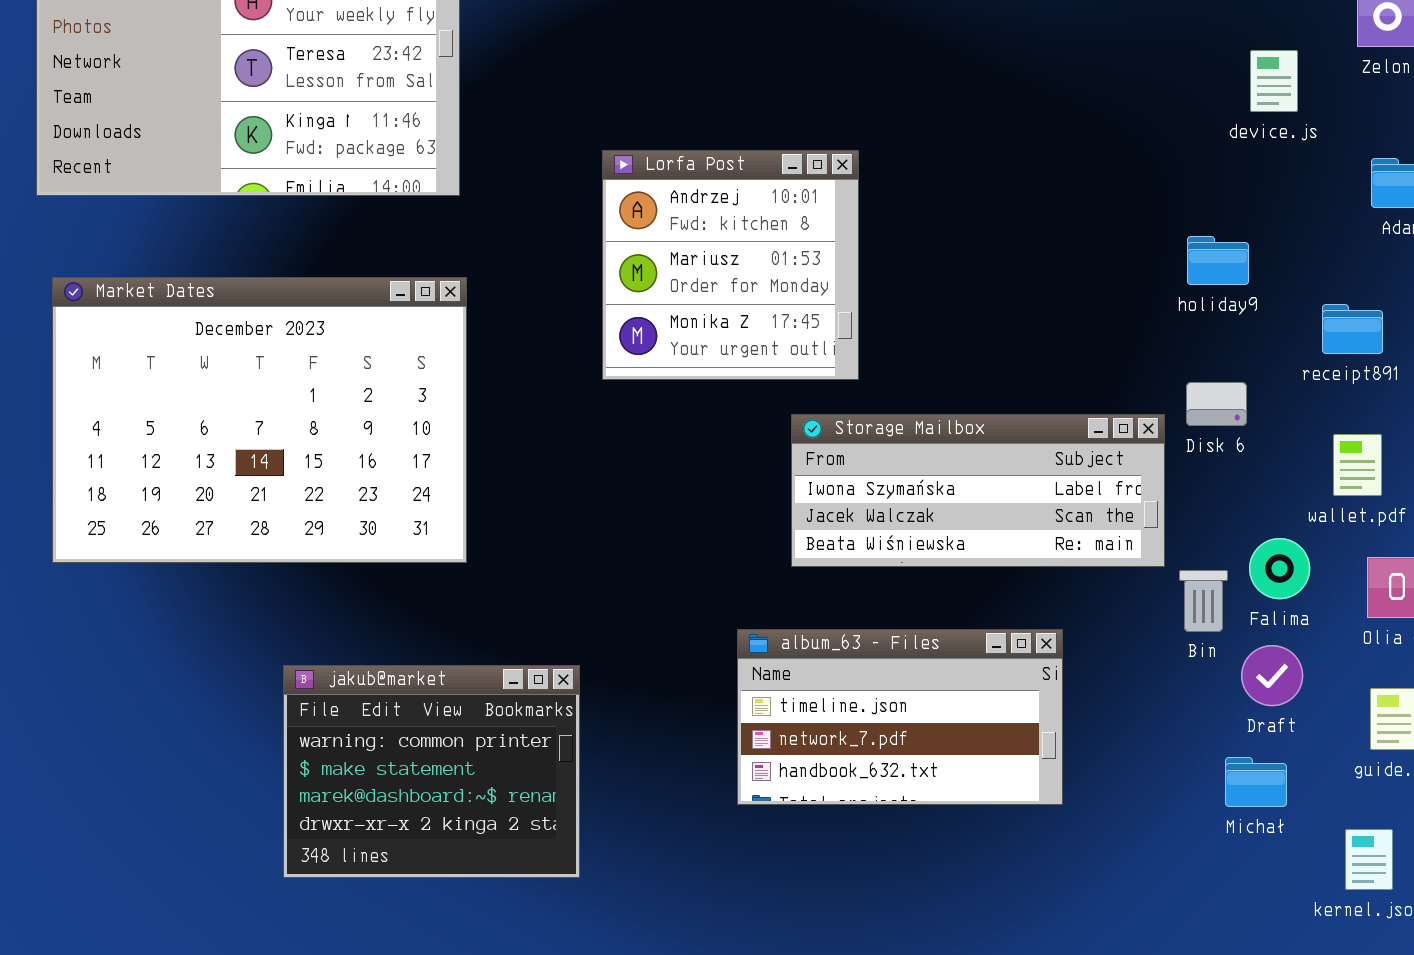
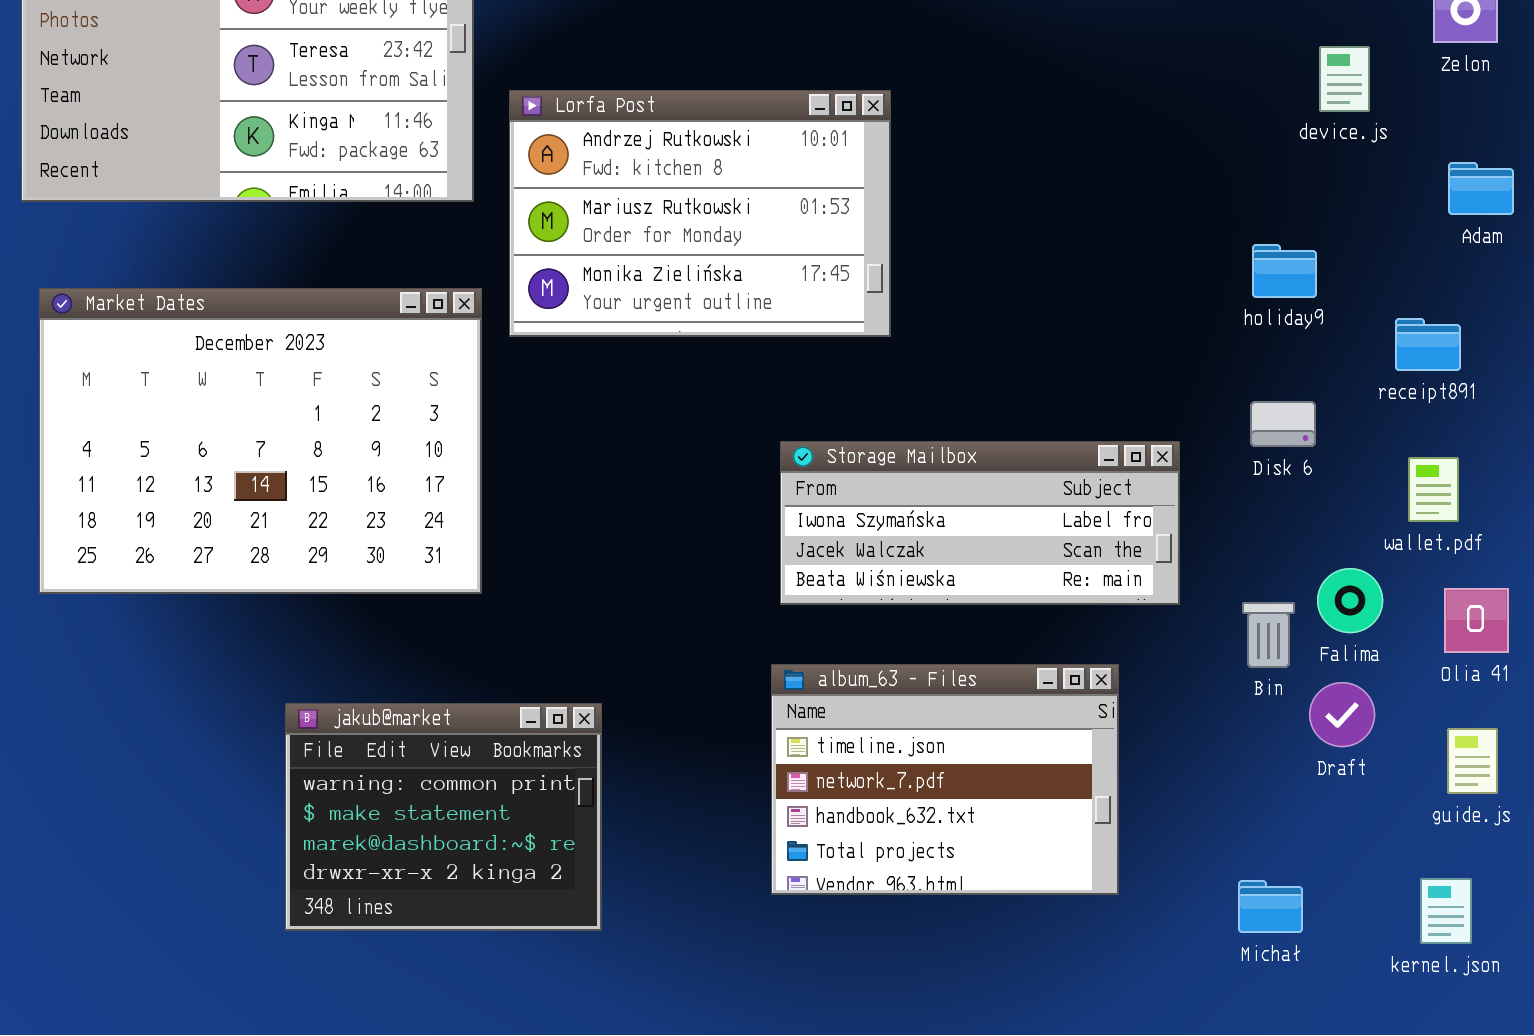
Lorfa Post: [602,150,859,380] -> [509,90,891,337], moved, resized
Storage Mailbox: [791,414,1165,567] -> [780,441,1180,605], moved
album_63 - Files: [737,629,1063,805] -> [771,664,1119,895], resized
Michał: [1225,757,1287,807] -> [1238,880,1303,933], moved

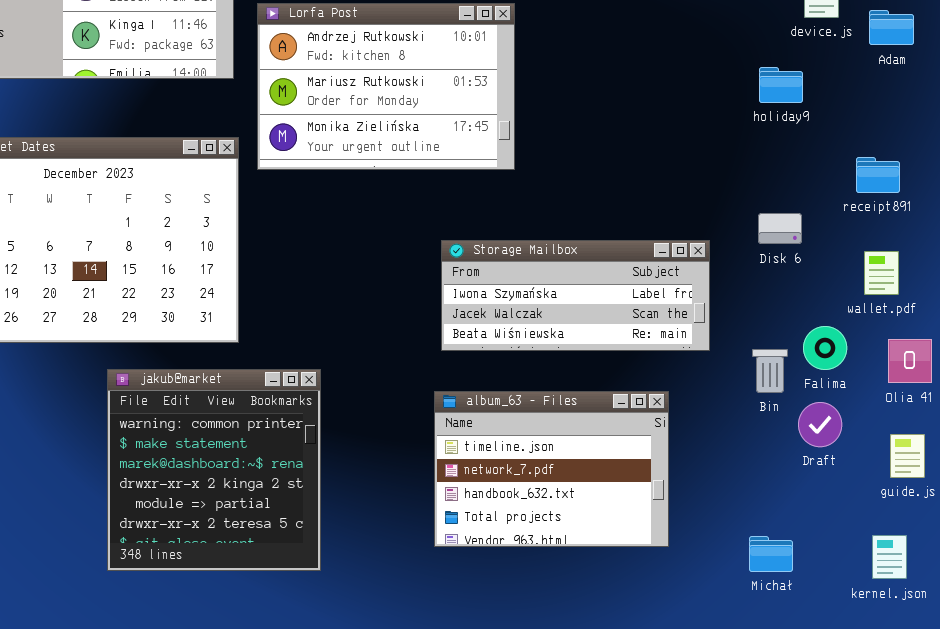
Adam: [1448,162,1514,215] -> [869,10,914,45], moved
holiday9: [1252,244,1317,298] -> [759,67,803,103], moved
jakub@market: [285,703,602,931] -> [107,369,321,571], resized

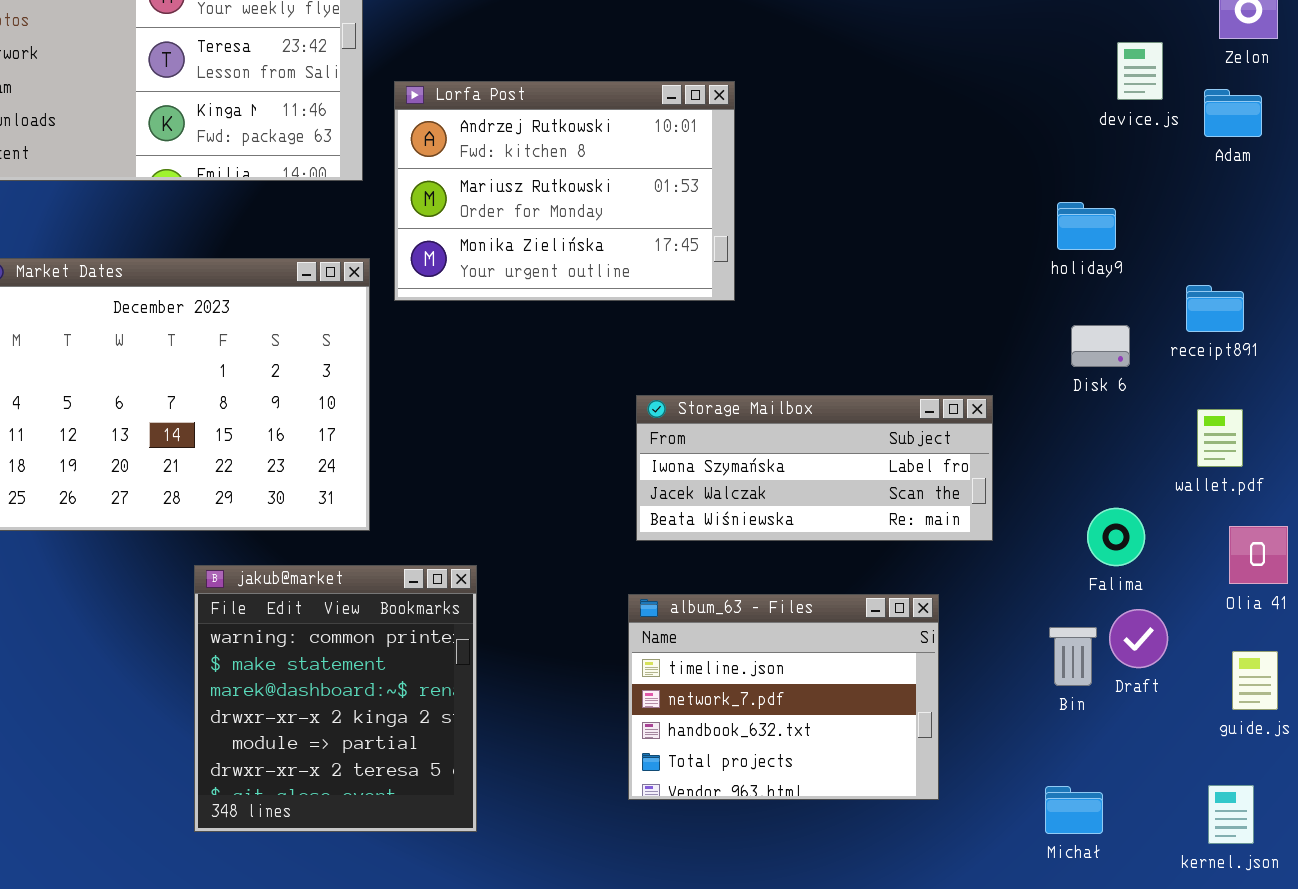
holiday9: [759,67,803,103] -> [1057,202,1116,250], moved
Disk 6: [758,213,802,244] -> [1071,325,1130,367], moved
Falima: [803,326,847,370] -> [1087,508,1145,566], moved
Bin: [752,349,788,393] -> [1049,627,1097,686], moved

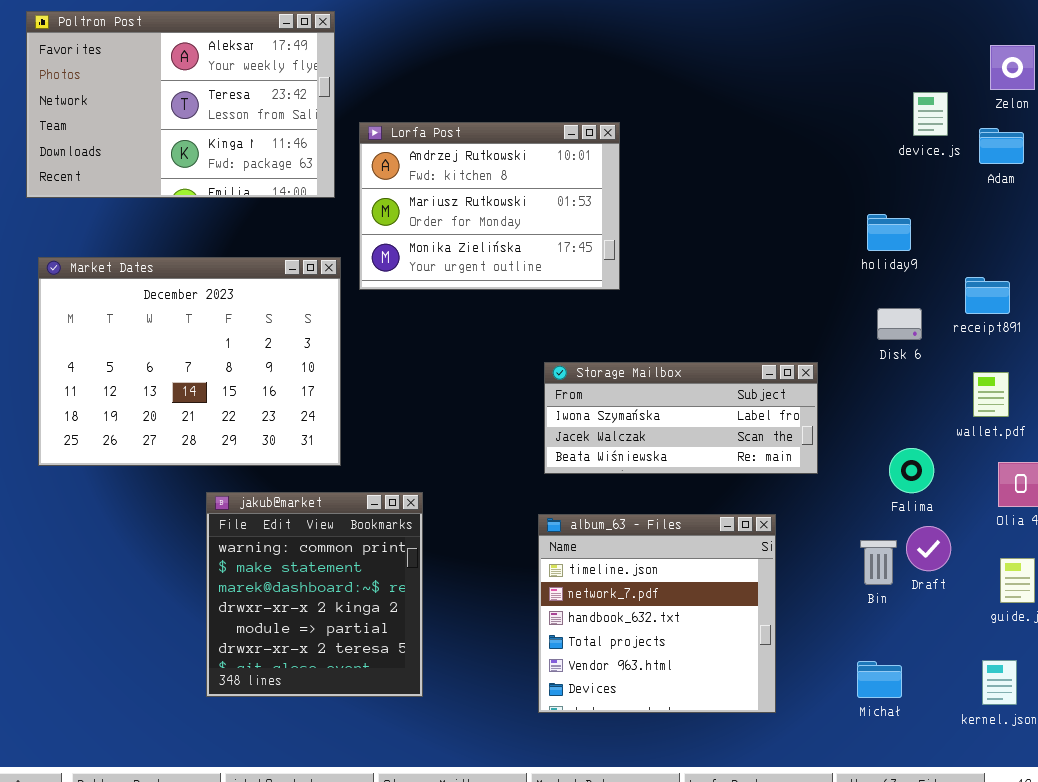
album_63 - Files: [628,594,939,800] -> [538,514,776,713], resized

